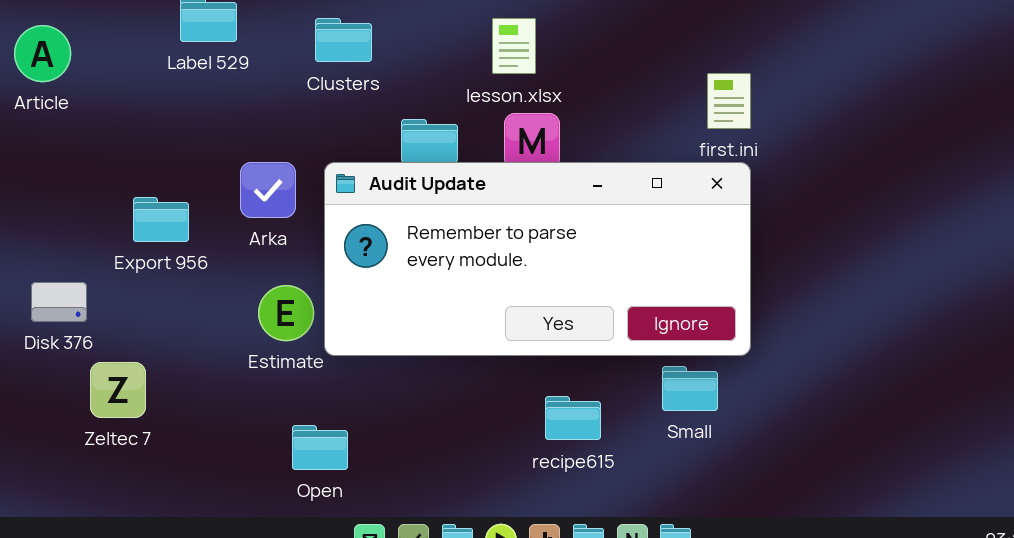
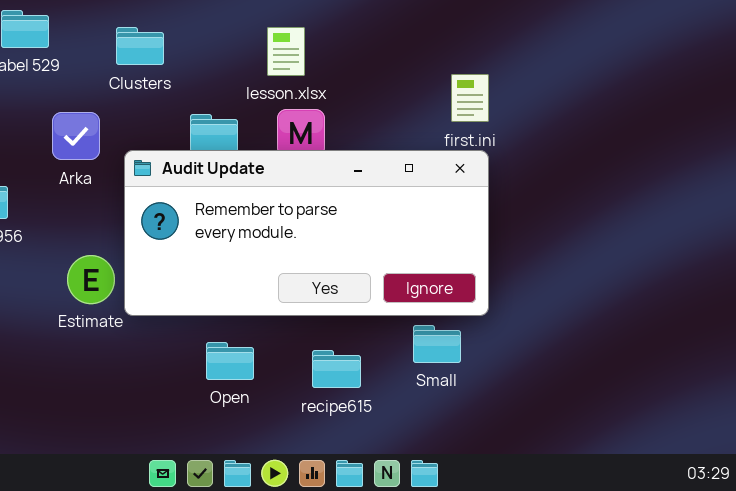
Arka: [240,162,296,218] -> [52,112,100,160], moved
Open: [292,425,348,470] -> [206,342,254,380], moved

